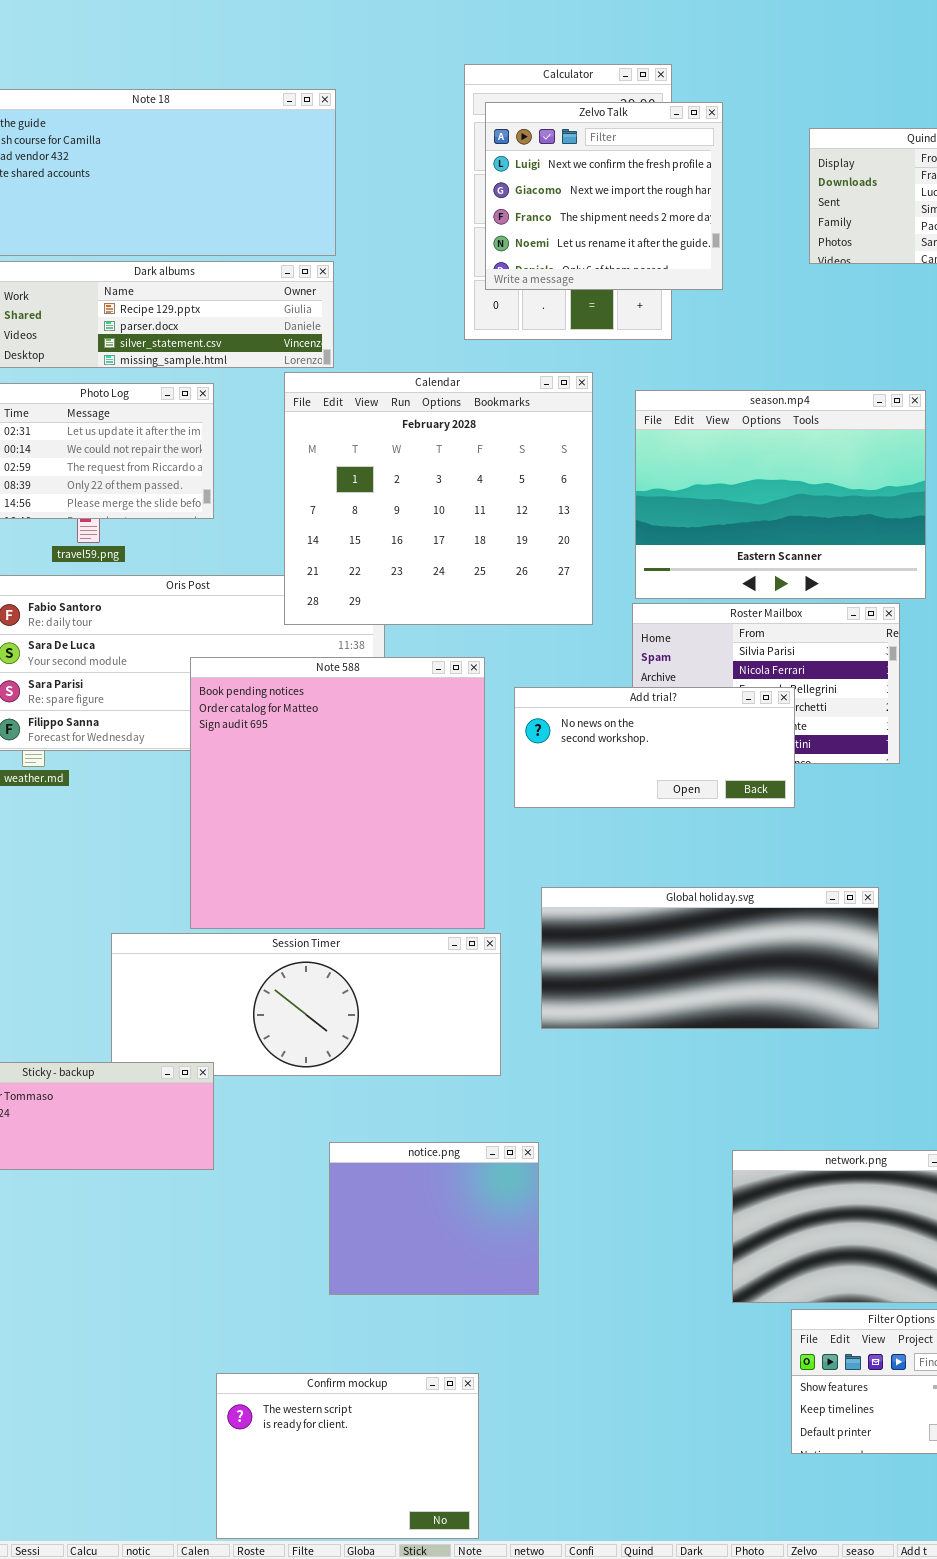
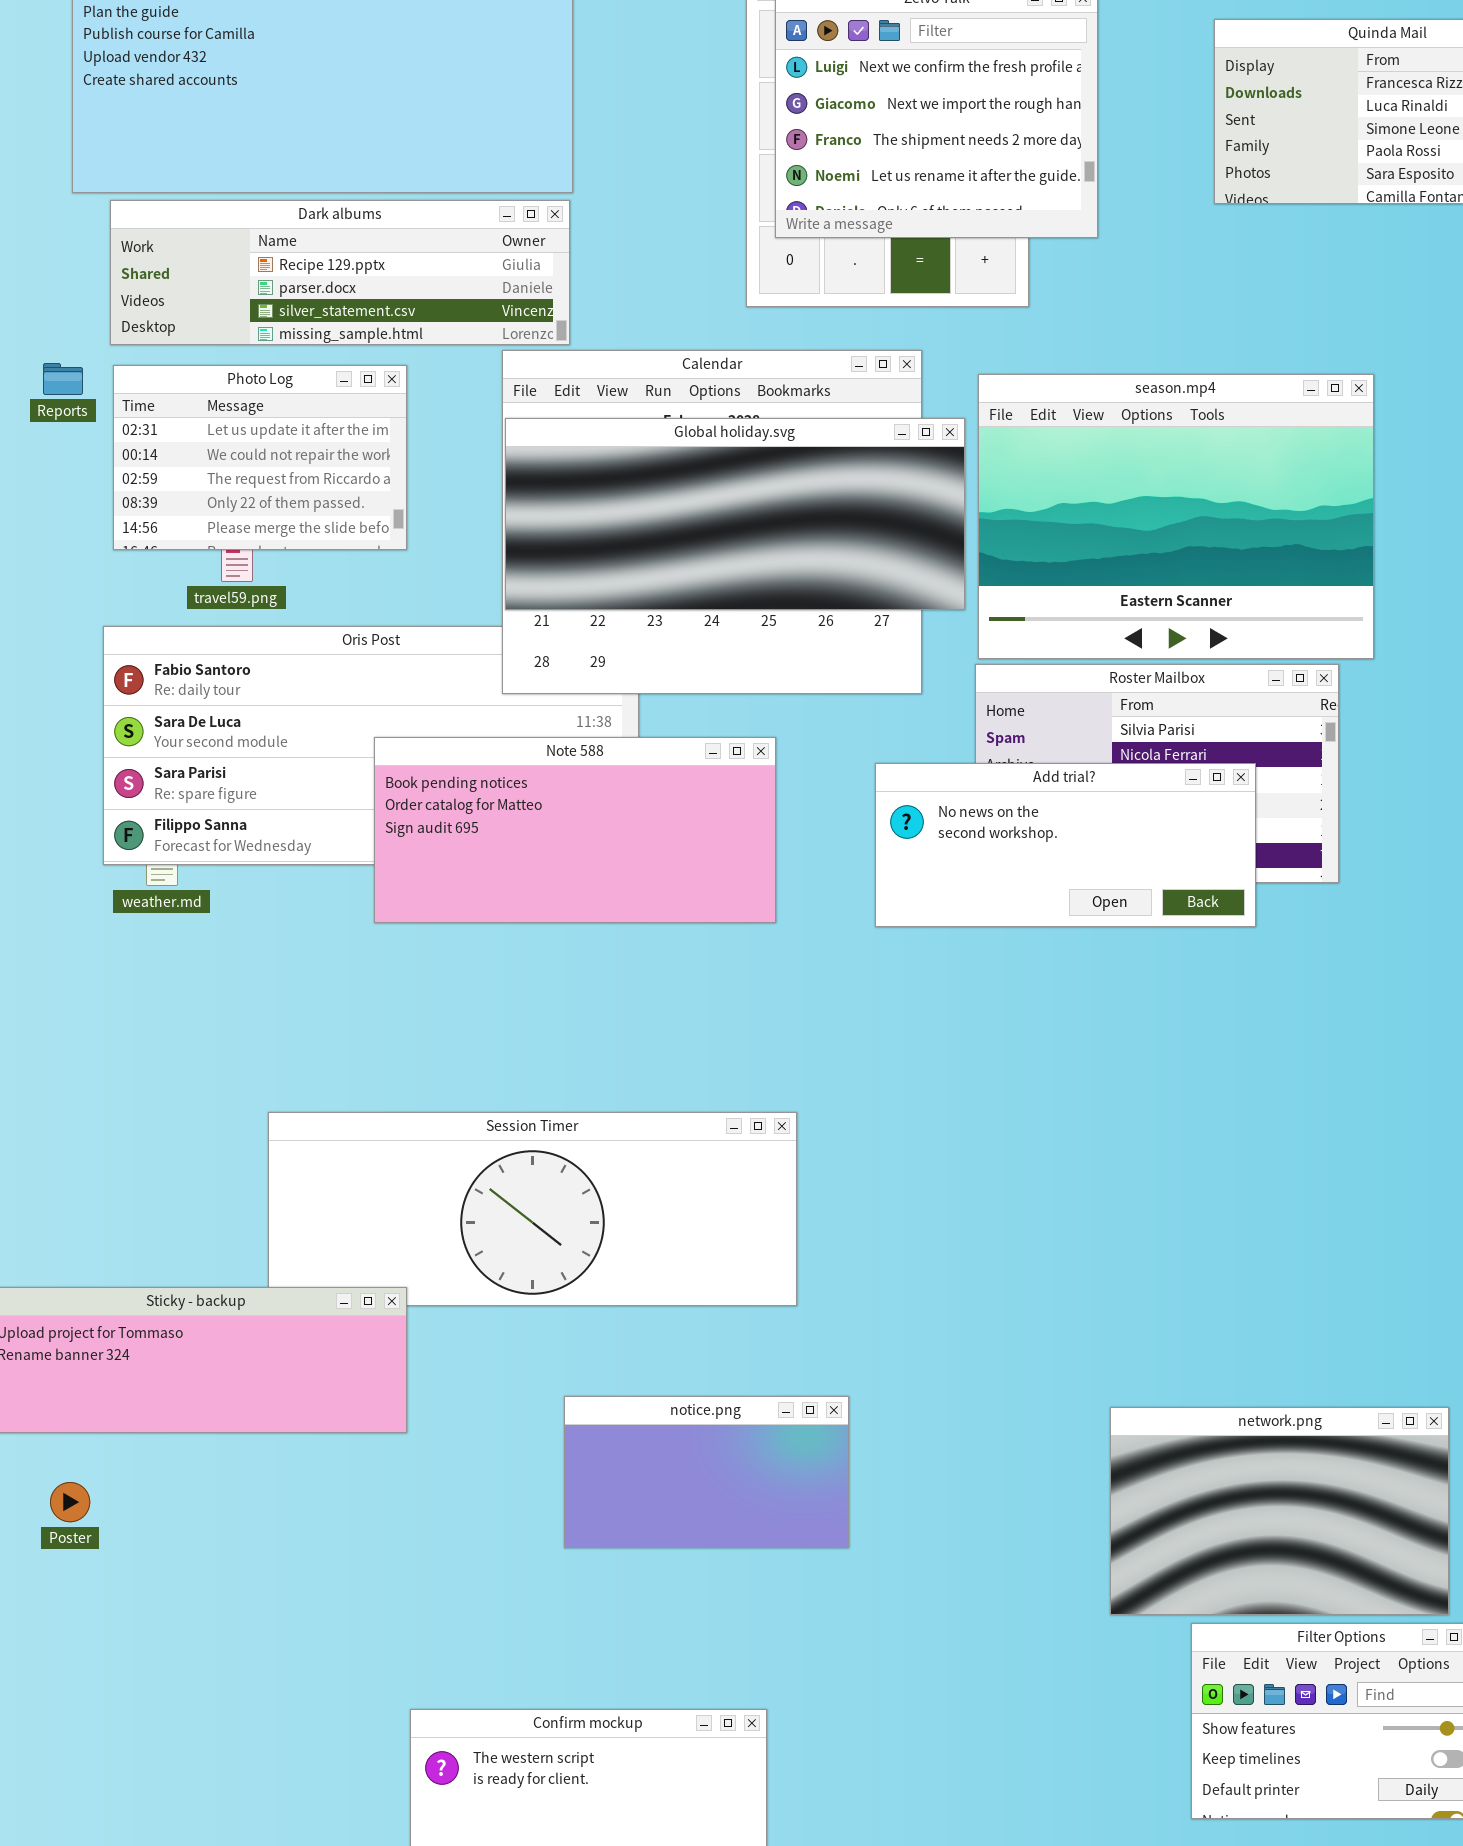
Note 588: [190,657,485,929] -> [374,737,776,923], resized
Add trial?: [514,687,795,808] -> [875,763,1256,927], moved
Global holiday.svg: [541,887,879,1029] -> [505,418,965,610], moved
notice.png: [329,1142,539,1295] -> [564,1396,849,1548], resized

